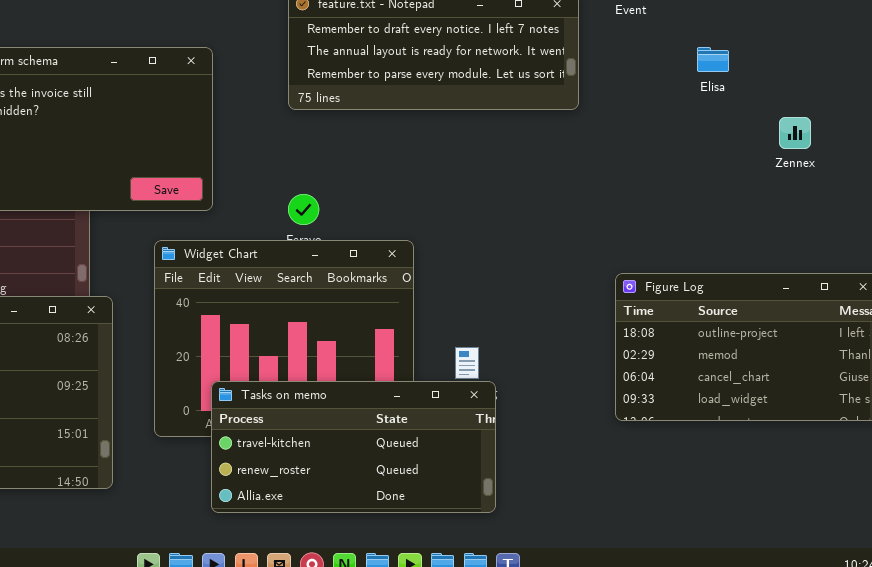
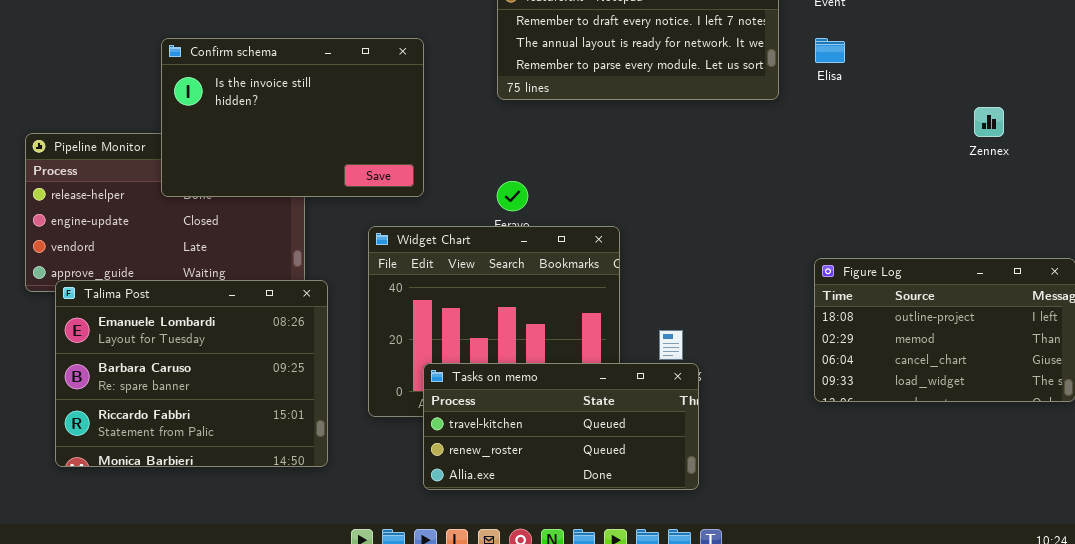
Elisa: [697,47,729,72] -> [815,38,845,63], moved

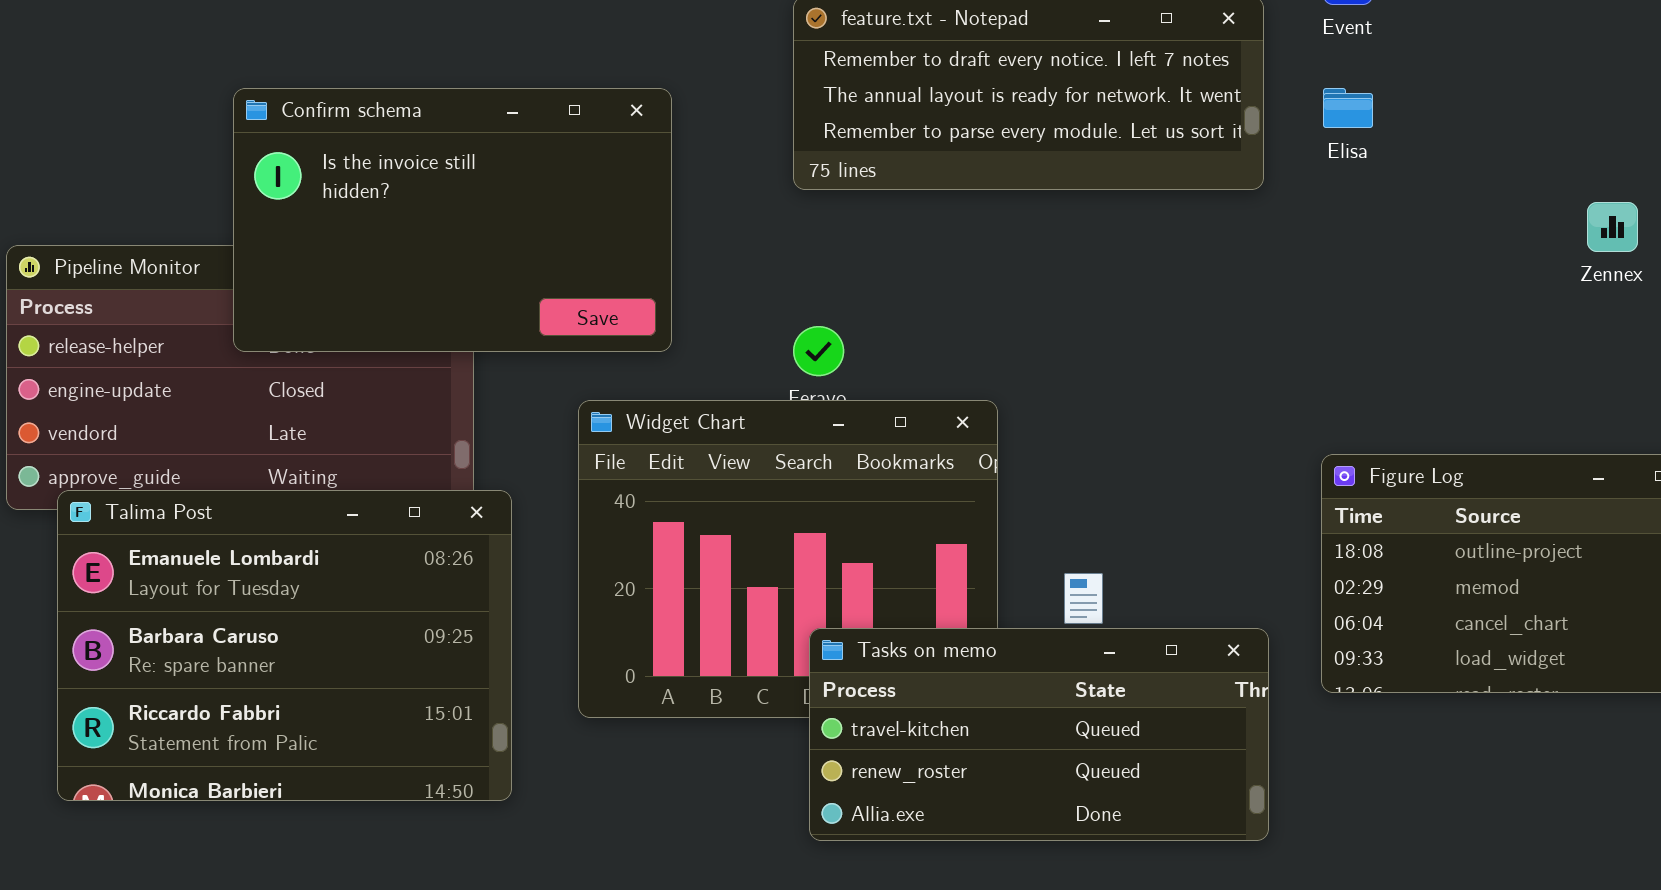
Tasks on memo: [423,363,699,490] -> [809,628,1269,841], moved

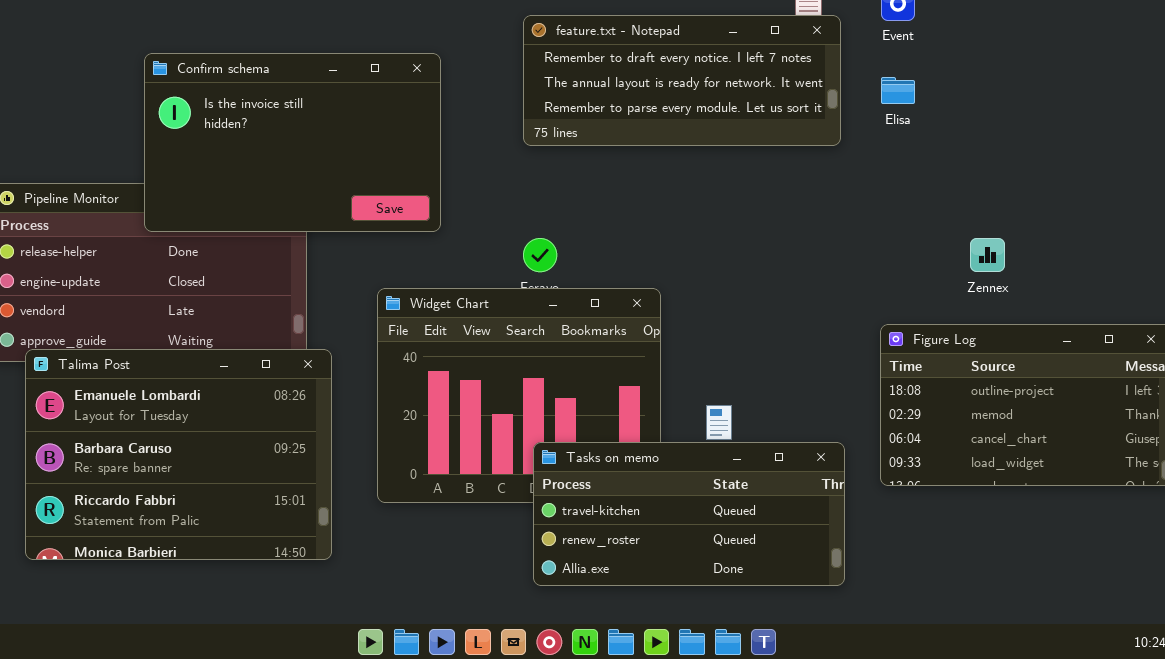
Confirm schema: [233,88,672,352] -> [144,53,441,232], moved
Zennex: [1587,202,1638,252] -> [970,238,1005,272], moved

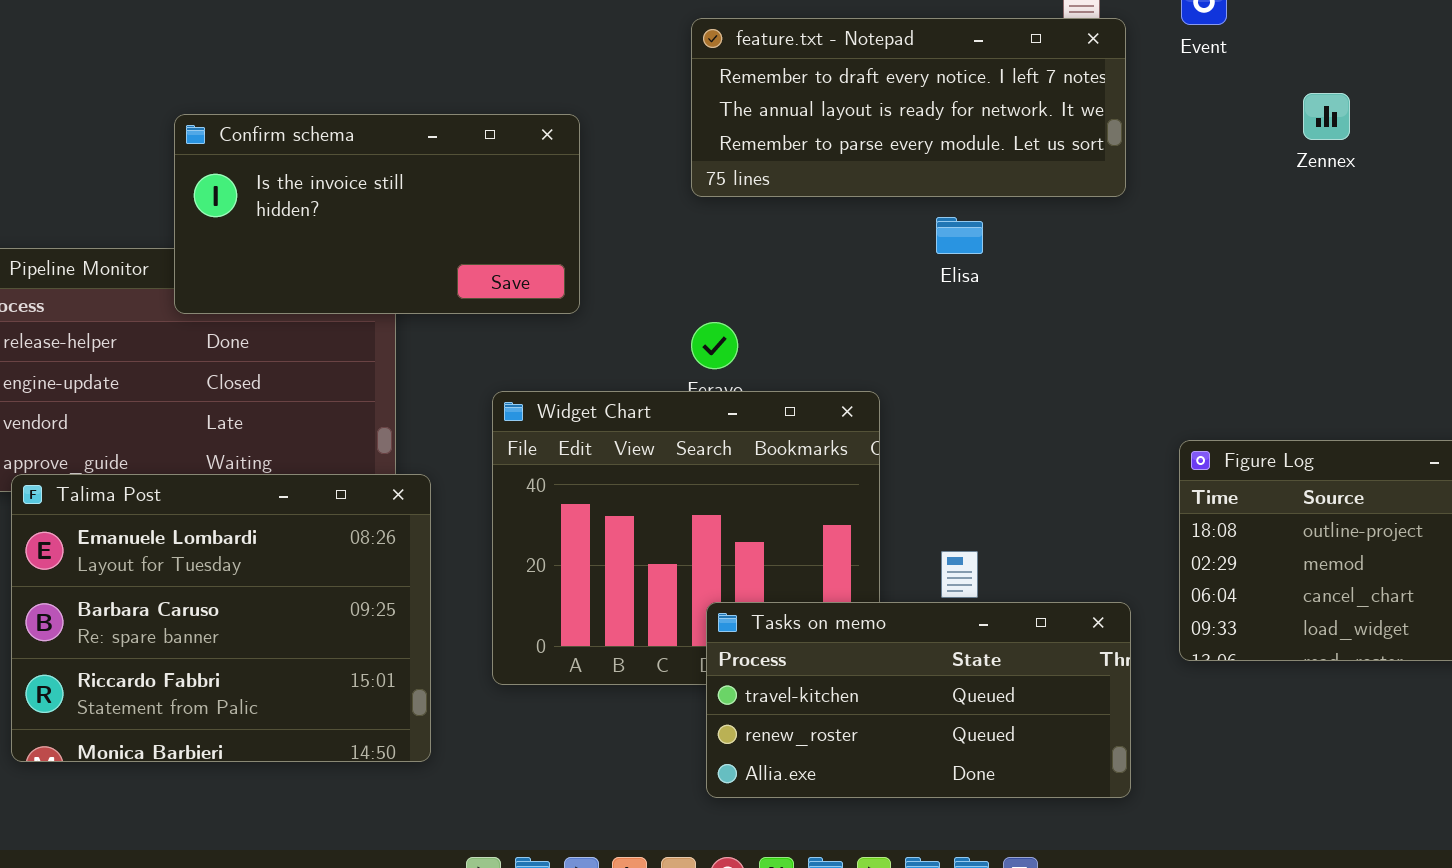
Confirm schema: [144,53,441,232] -> [174,114,580,314], resized
Elisa: [881,77,915,104] -> [936,217,983,254], moved
Zennex: [970,238,1005,272] -> [1303,93,1350,140], moved

